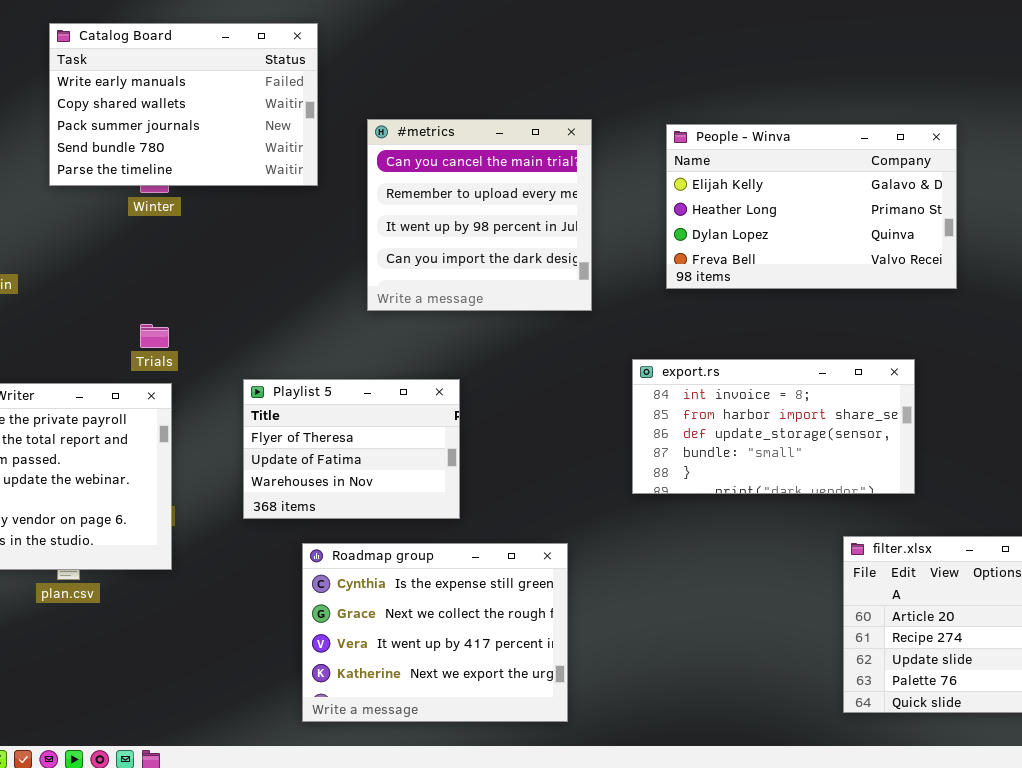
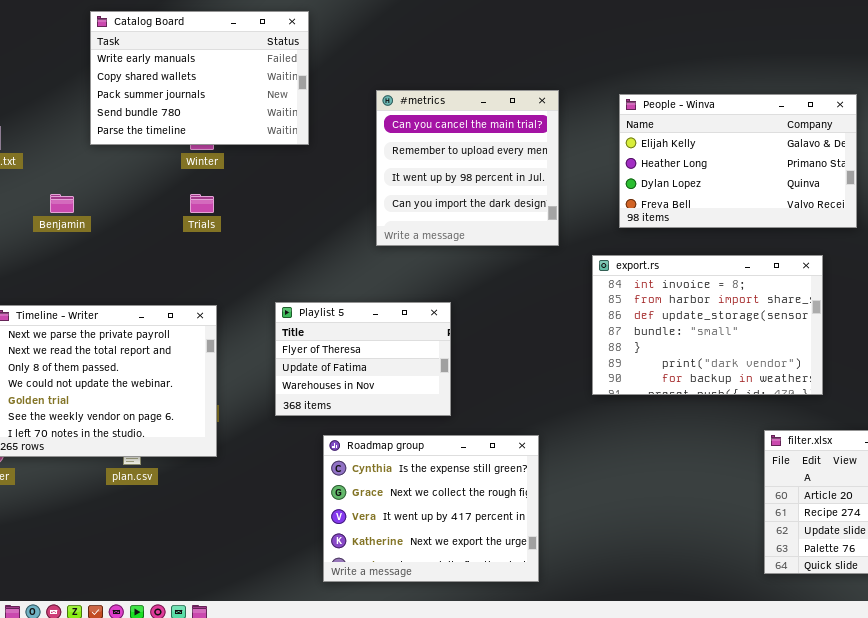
Catalog Board: [49,23,318,186] -> [90,11,309,145], moved
Trials: [140,324,169,348] -> [190,194,214,213], moved
export.rs: [632,359,915,494] -> [592,255,823,395], resized

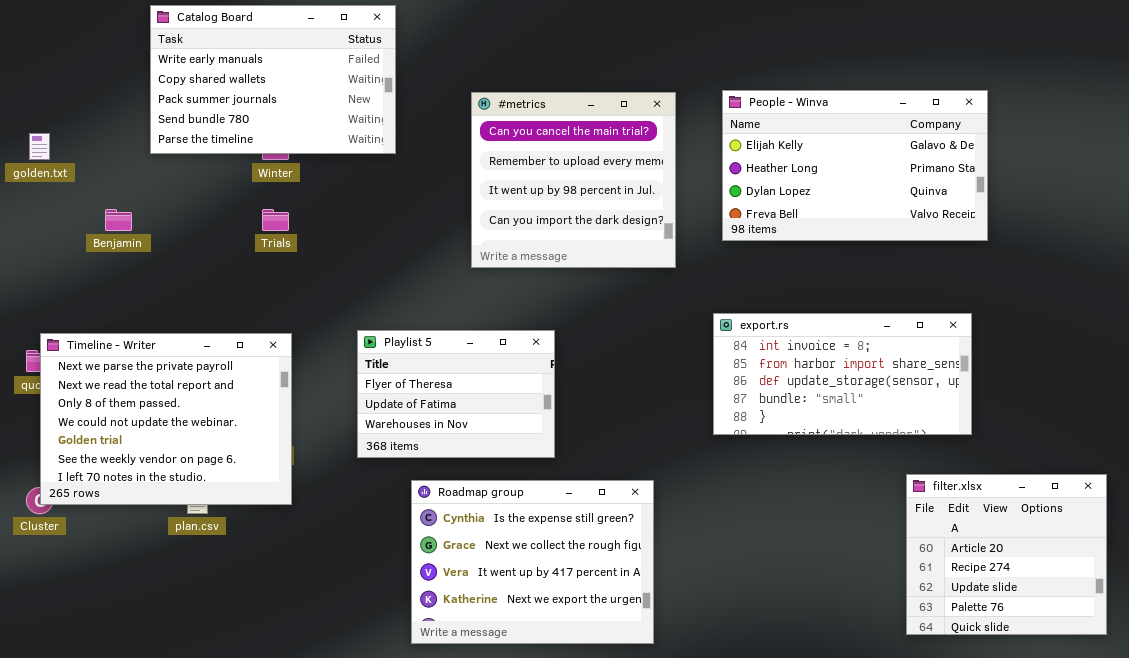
People - Winva: [619,94,857,228] -> [722,90,988,241], moved
export.rs: [592,255,823,395] -> [713,313,972,435], resized

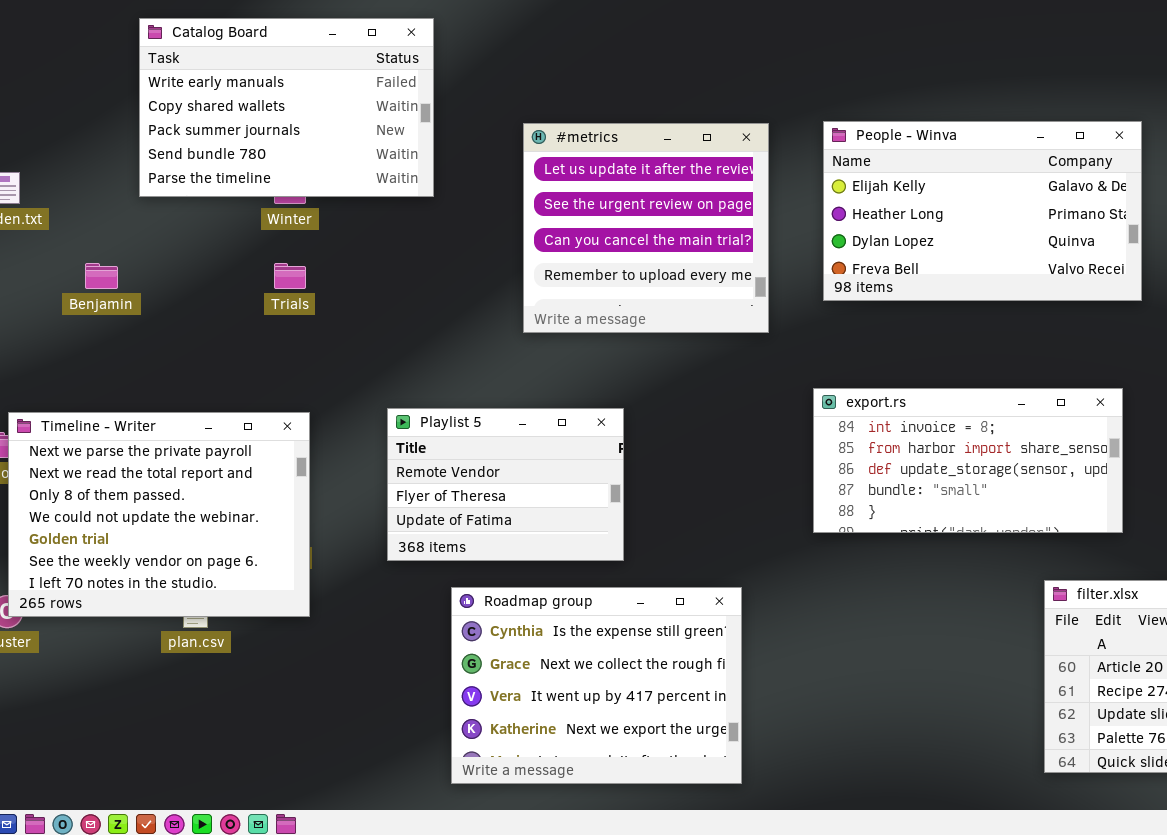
#metrics: [471,92,676,268] -> [523,123,769,333], scrolled up 2 rows
Playlist 5: [357,330,555,458] -> [387,408,624,561], scrolled up 1 row

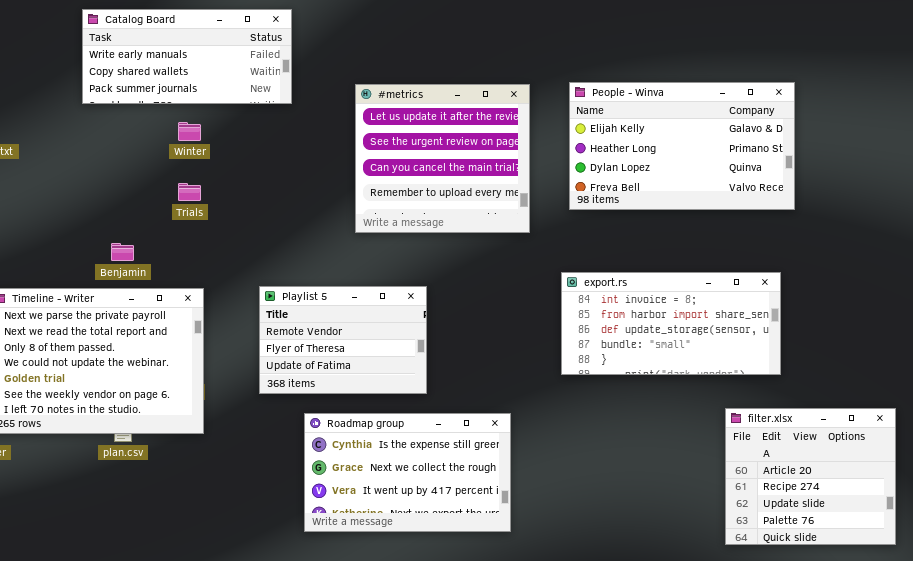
Catalog Board: [139,18,434,197] -> [82,9,292,104], resized
Benjamin: [85,263,118,289] -> [111,243,134,261], moved
Roadmap group: [451,587,742,784] -> [304,413,511,532], resized

